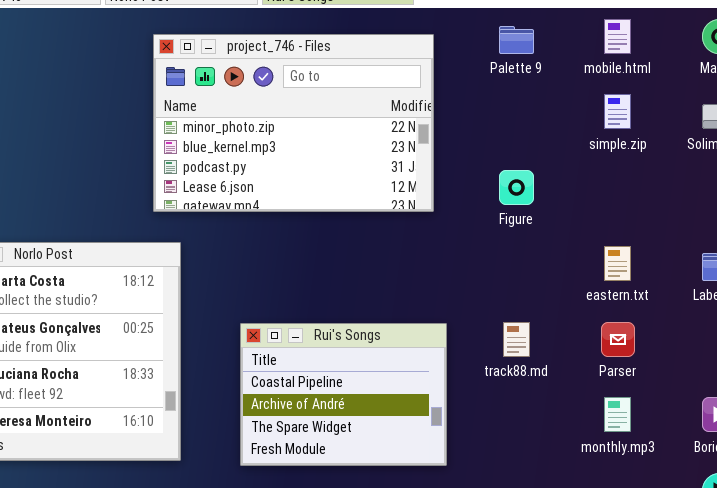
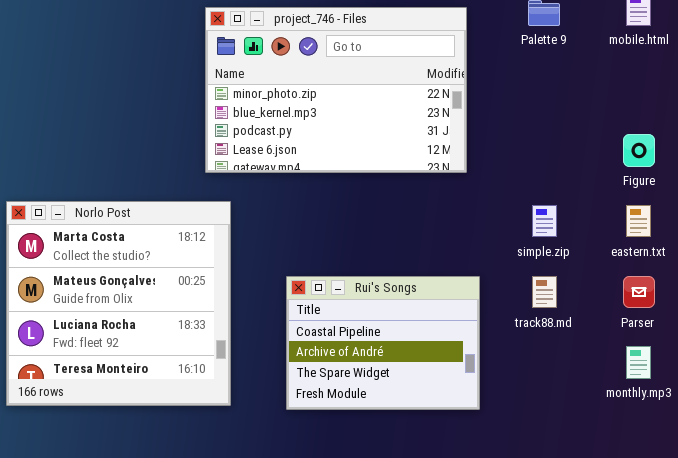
simple.zip: [604,94,631,129] -> [532,205,557,237], moved
Figure: [499,170,534,205] -> [623,134,655,167], moved

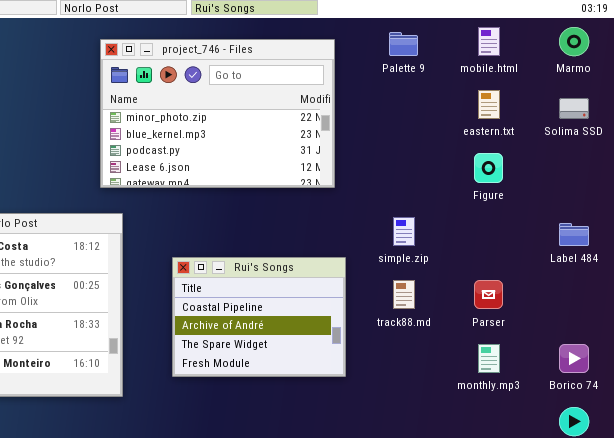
eastern.txt: [626,205,651,237] -> [478,90,500,119], moved
Rui's Songs: [286,276,480,410] -> [172,257,346,377], moved

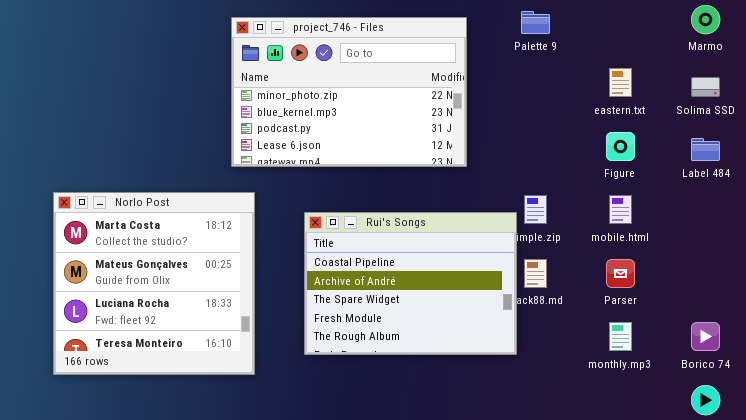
mobile.html: [478,27,500,56] -> [609,195,632,224], moved
Label 484: [559,223,589,246] -> [691,138,720,161], moved
Rui's Songs: [172,257,346,377] -> [304,212,517,355], resized

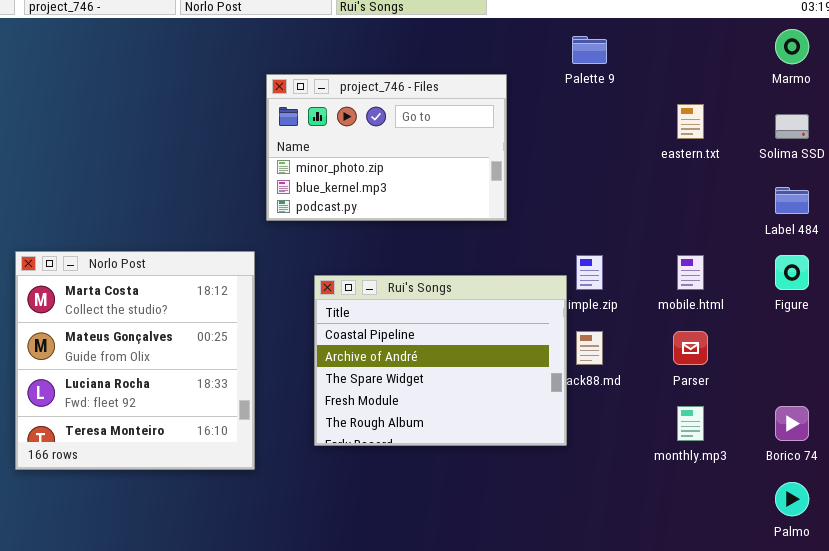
project_746 - Files: [231,17,467,167] -> [266,74,507,221], resized
Figure: [606,132,635,161] -> [775,255,809,290], moved

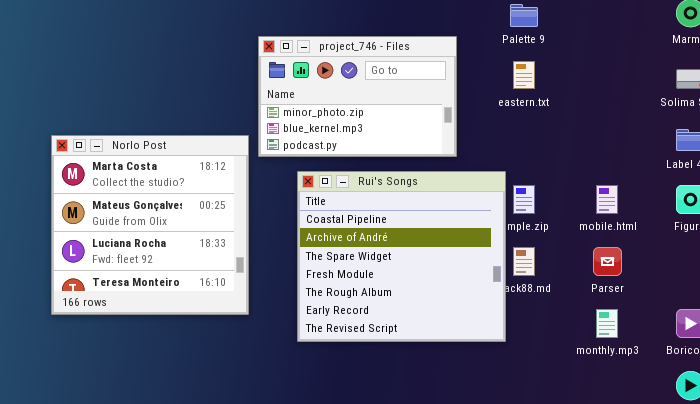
eastern.txt: [677,104,704,139] -> [513,61,535,89], moved
Norlo Post: [15,251,255,470] -> [51,135,249,315], moved
Rui's Songs: [314,275,567,446] -> [297,171,506,342], resized

